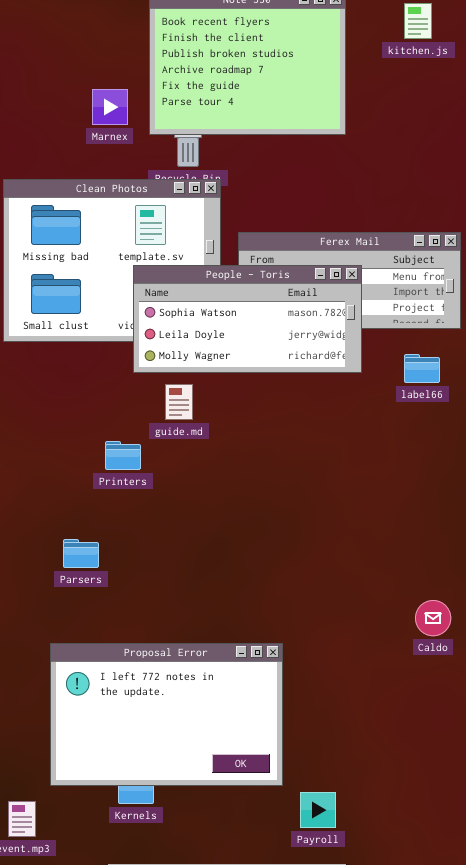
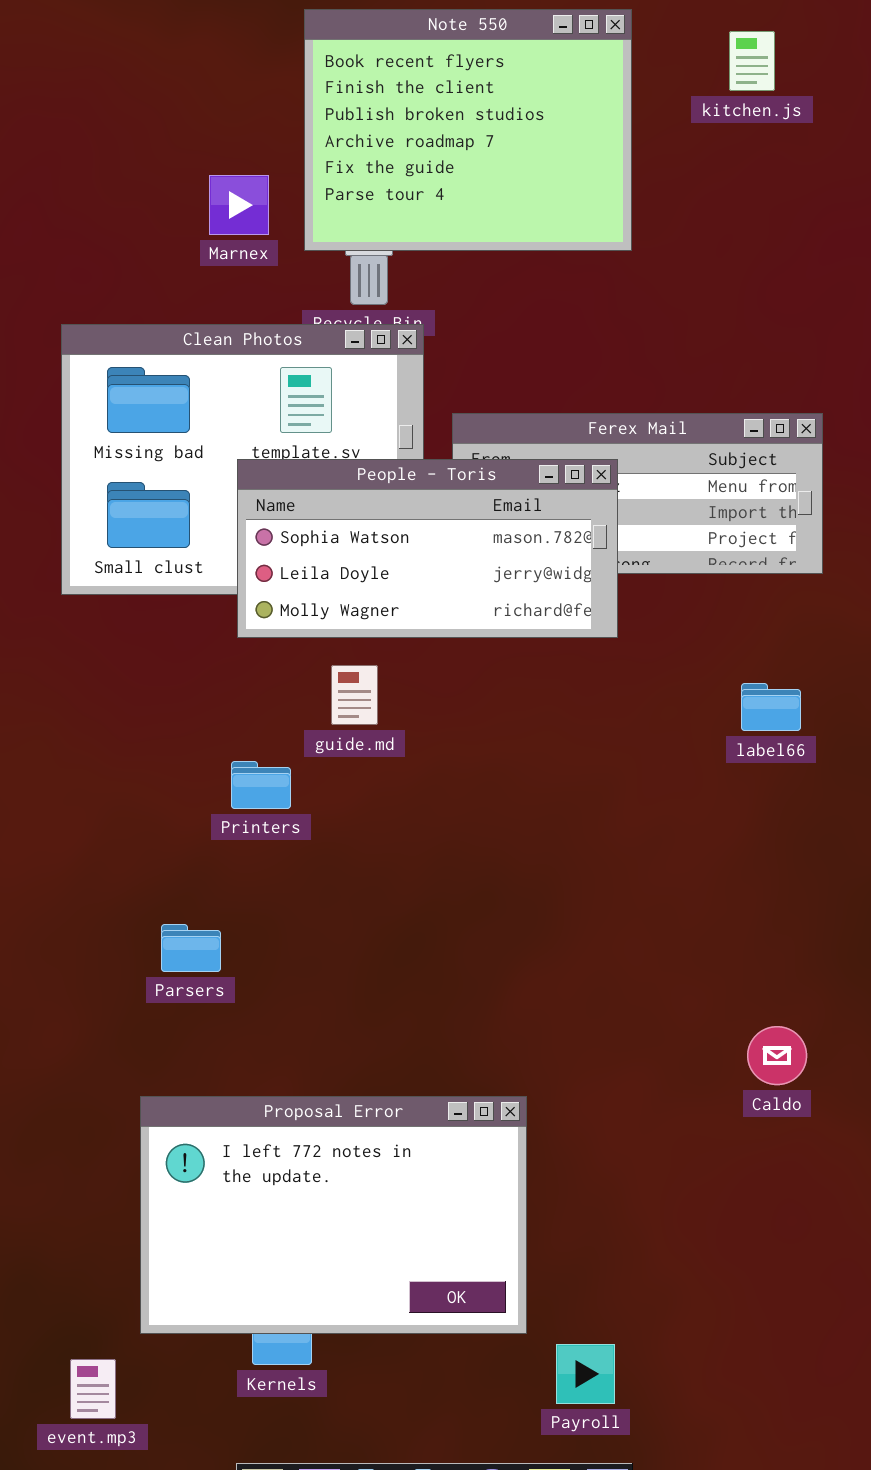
People - Toris: [133,265,362,373] -> [237,459,618,638], moved
label66: [404,354,440,383] -> [741,683,801,731], moved

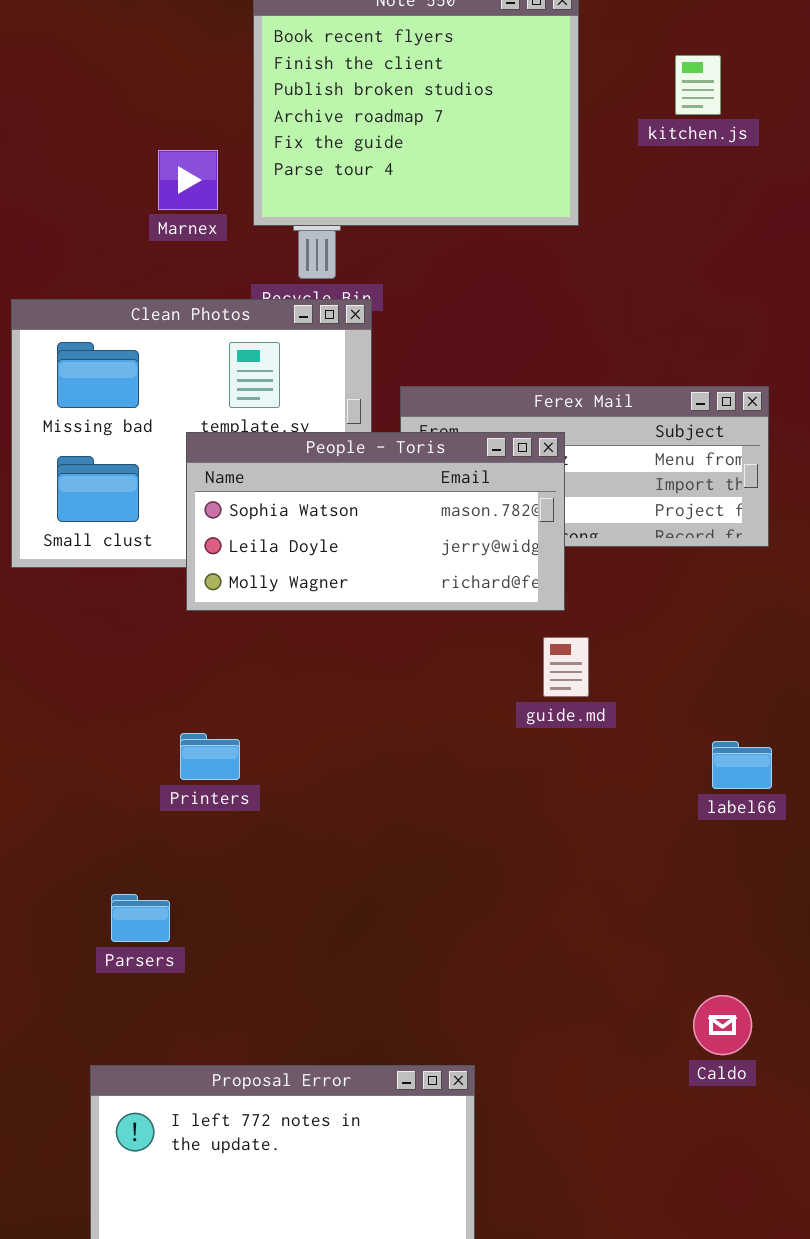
kitchen.js: [729,31,775,91] -> [675,55,721,115], moved
guide.md: [331,665,378,725] -> [543,637,589,697], moved
label66: [741,683,801,731] -> [712,741,772,789], moved

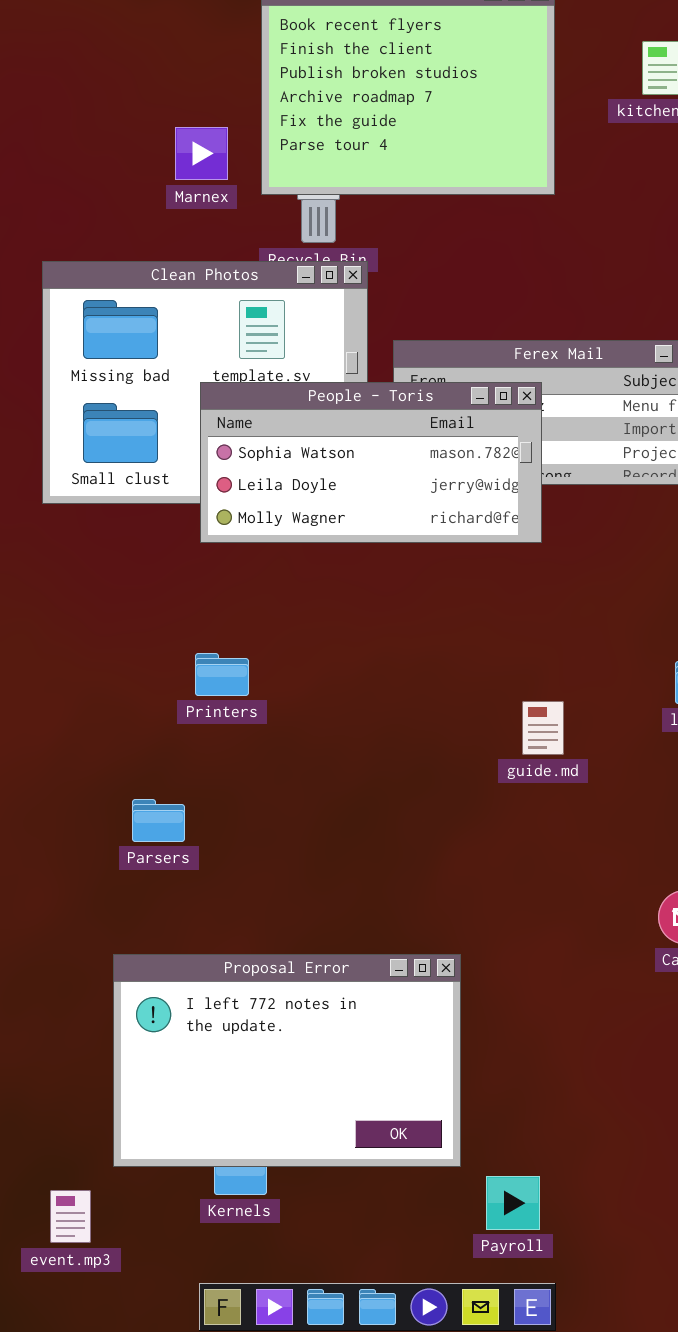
guide.md: [543,637,589,697] -> [522,701,564,755], moved

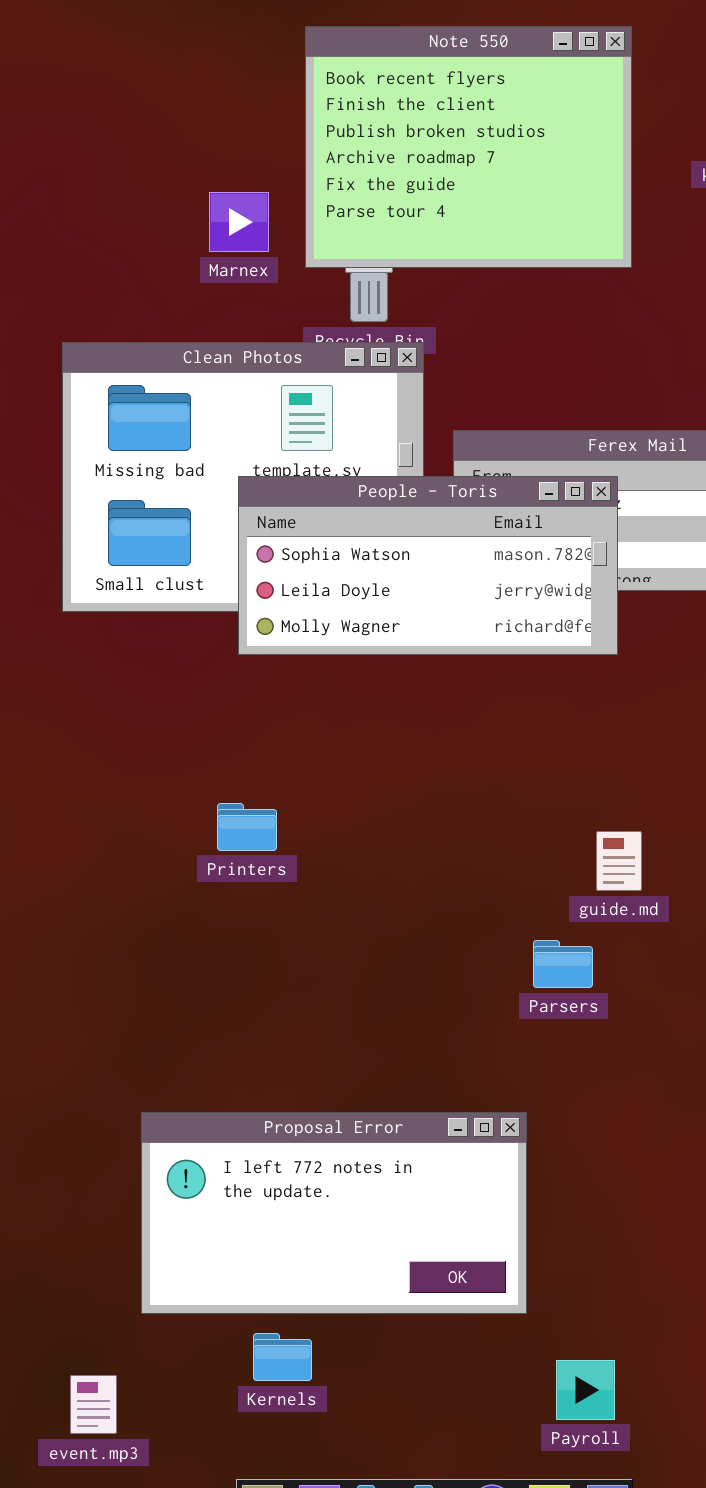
Printers: [195,653,249,696] -> [217,803,277,851], moved
Parsers: [132,799,185,842] -> [533,940,593,988], moved
Proposal Error: [113,954,461,1167] -> [141,1112,527,1314], resized

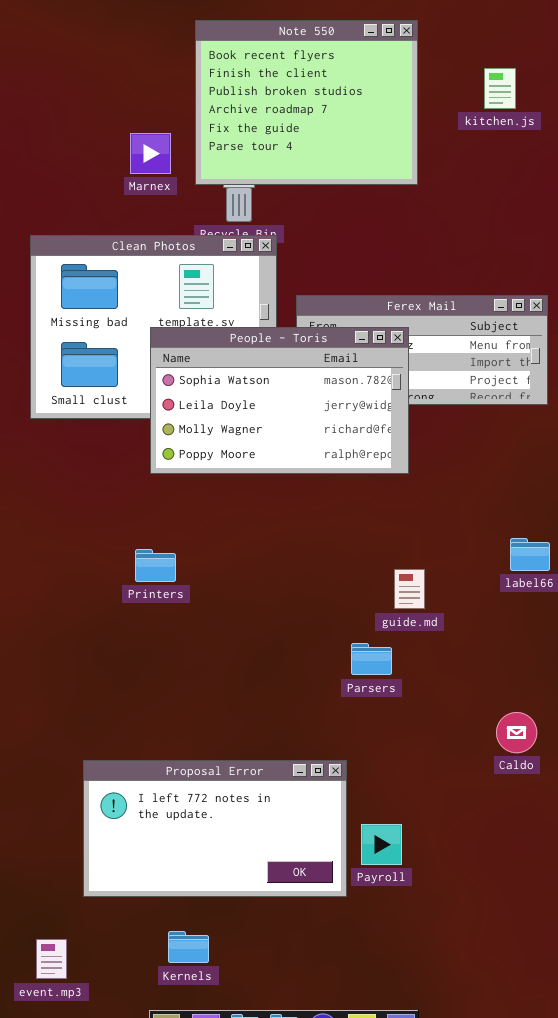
People - Toris: [238,476,618,655] -> [150,327,409,474], resized
Kernels: [253,1333,312,1381] -> [168,931,209,963], moved
Payroll: [556,1360,615,1420] -> [361,824,402,865], moved

